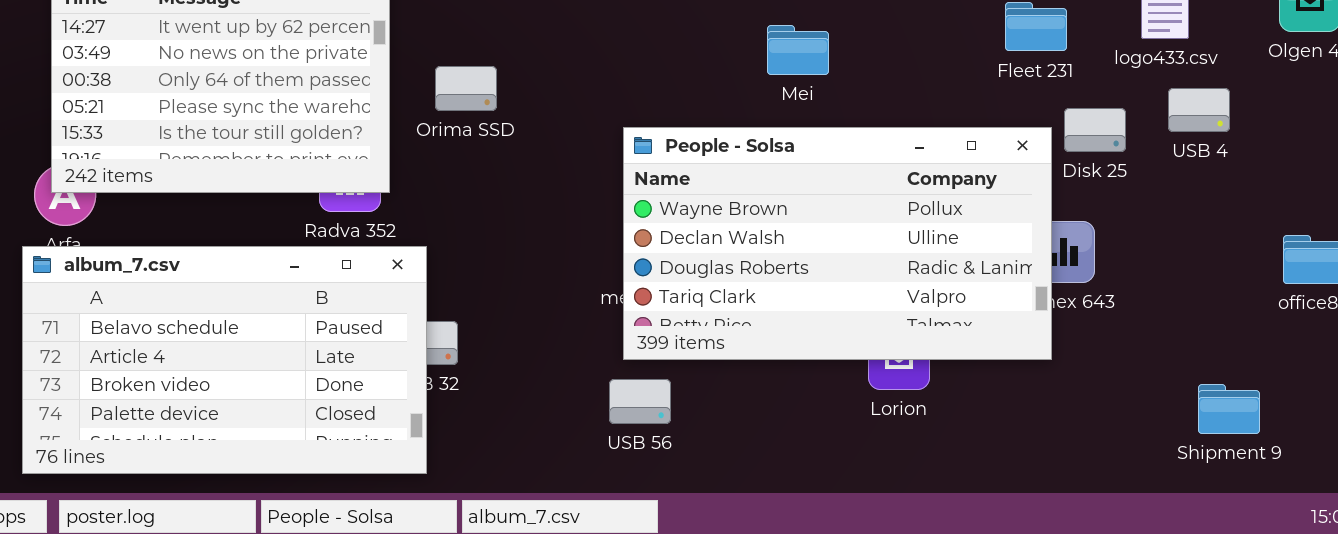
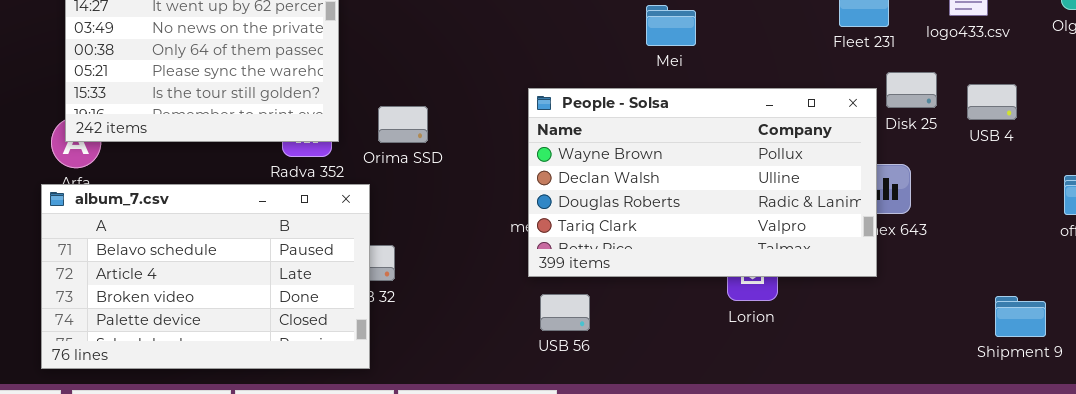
Orima SSD: [435,66,497,111] -> [378,106,428,143], moved
USB 4: [1168,88,1230,132] -> [967,84,1017,120], moved
USB 56: [609,379,671,424] -> [540,294,590,331], moved

